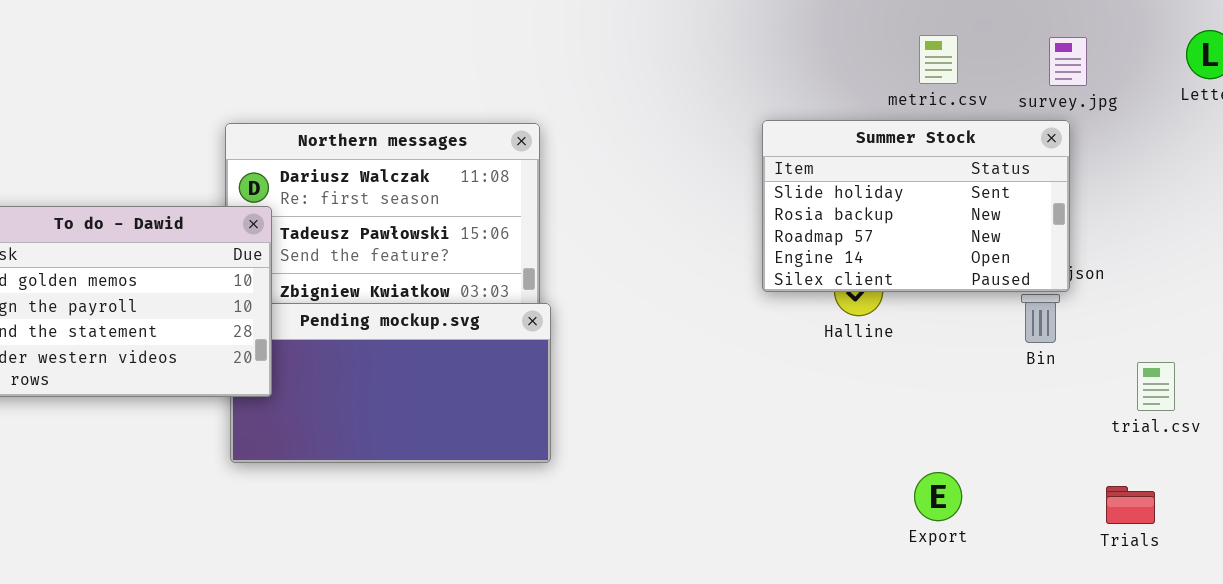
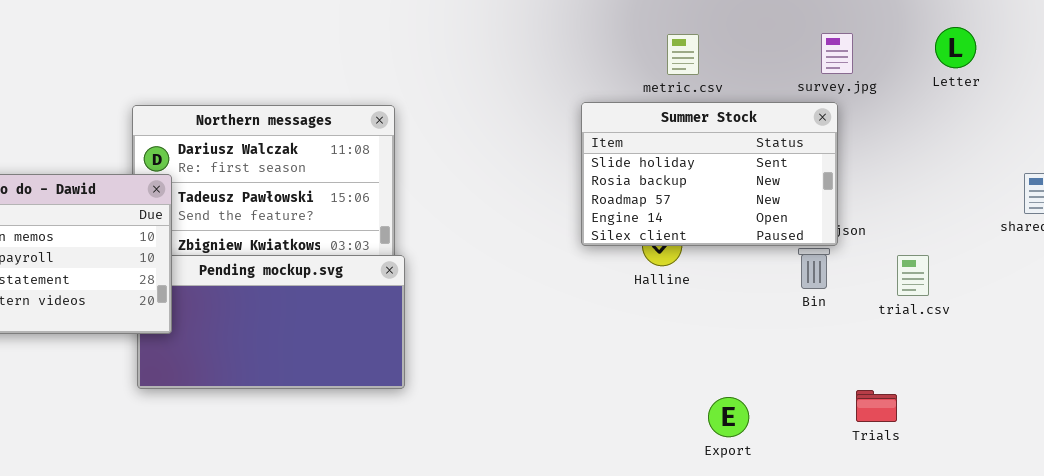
metric.csv: [919,35,958,84] -> [667,34,699,75], moved
trial.csv: [1137,362,1175,411] -> [897,255,929,296], moved
Trials: [1106,486,1155,524] -> [856,390,897,422], moved

